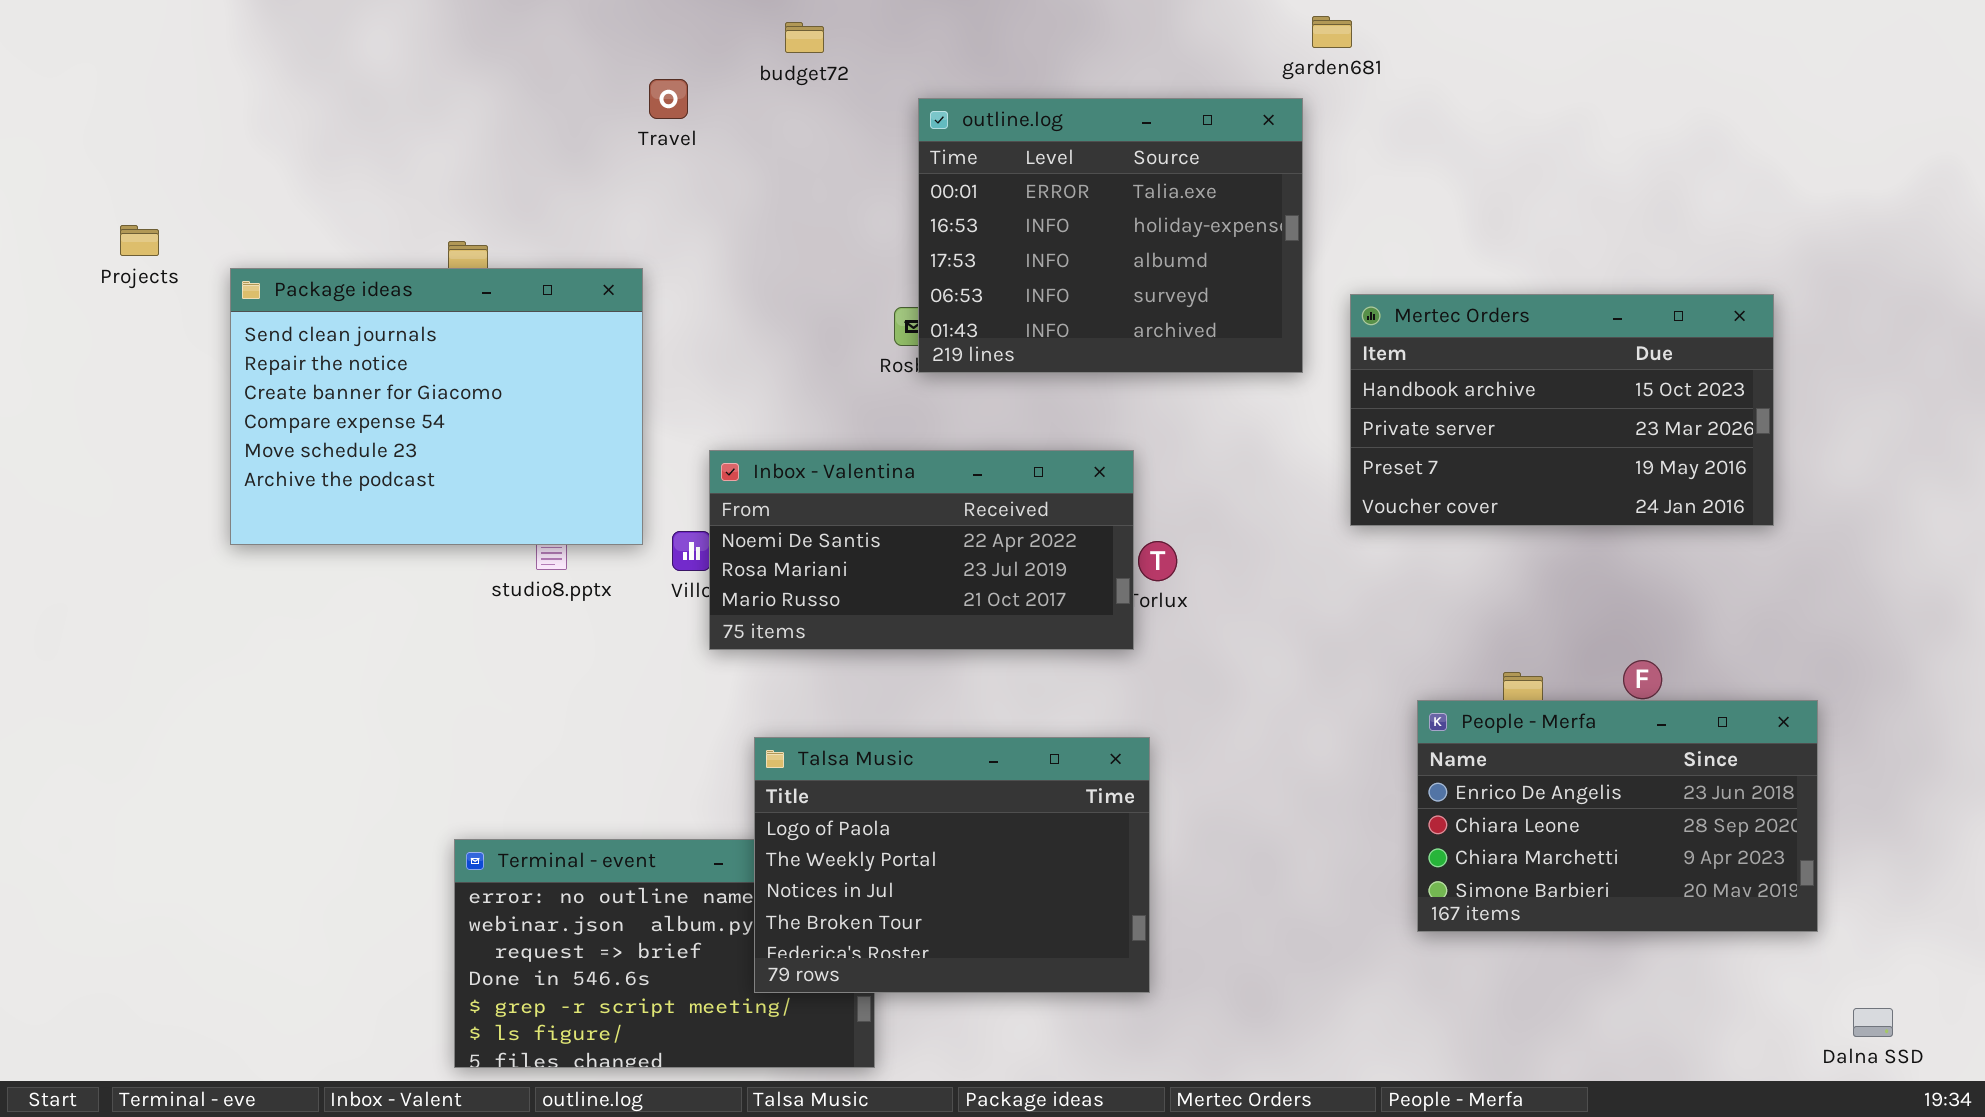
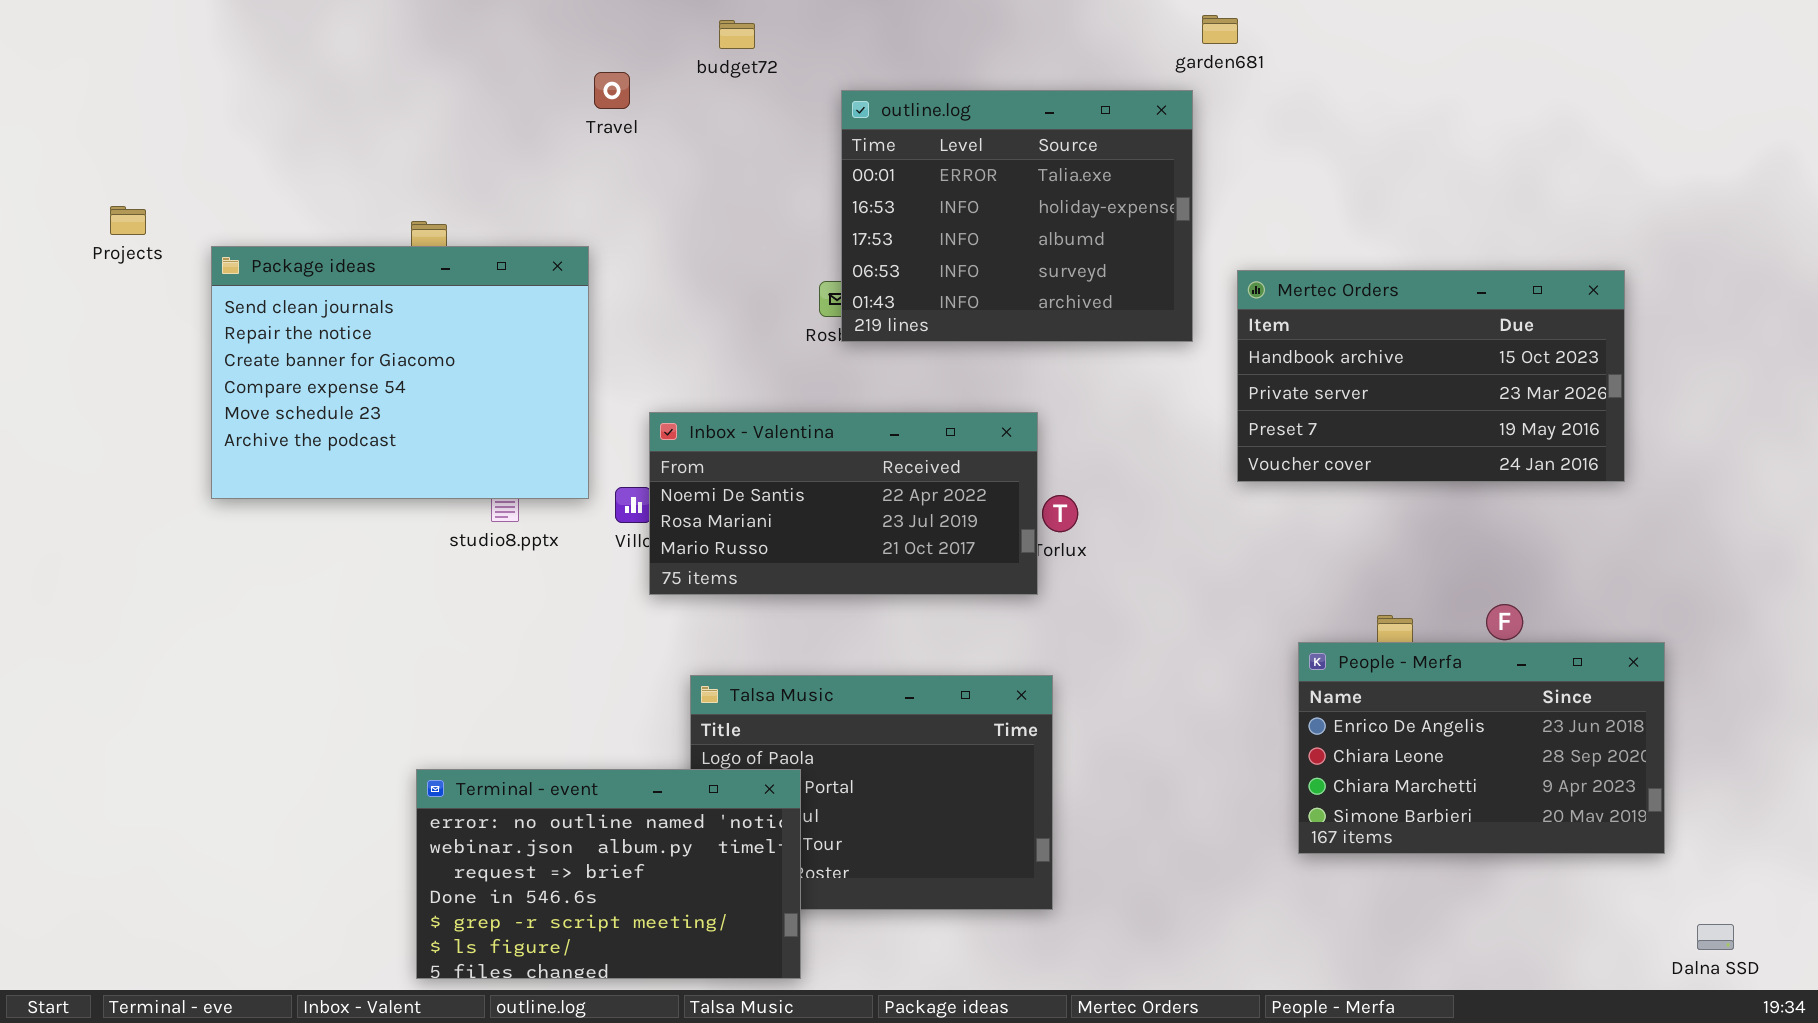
Terminal - event: [454,839,875,1068] -> [416,769,801,979], raised

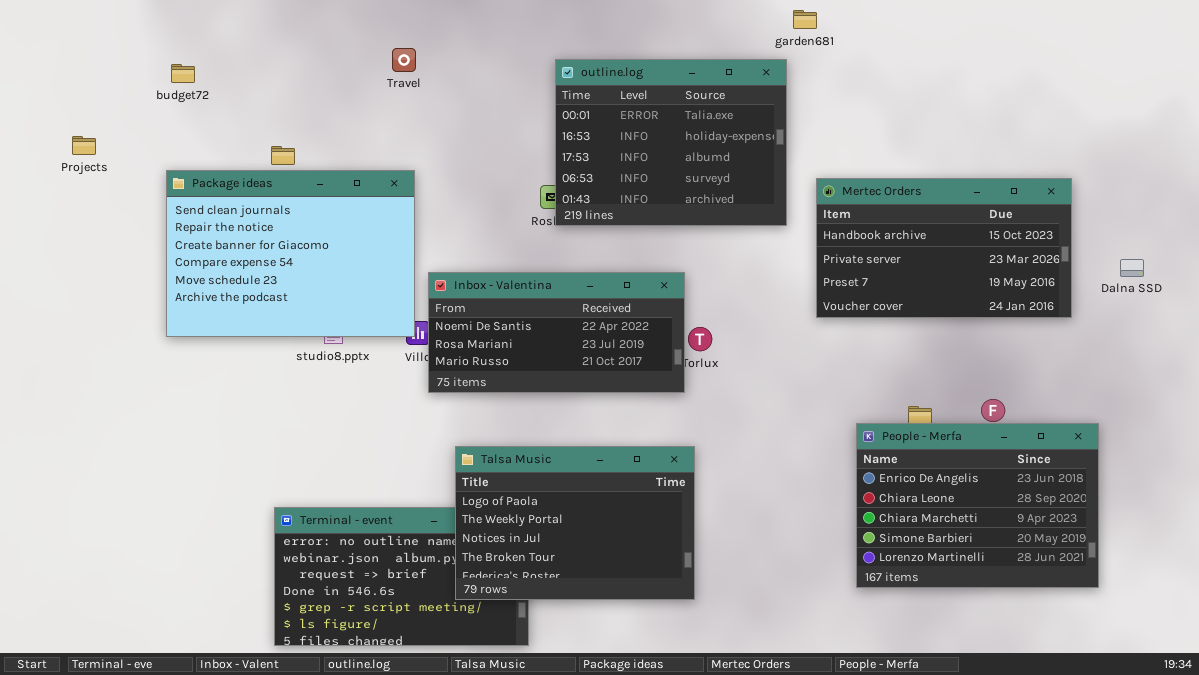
budget72: [719,20,755,49] -> [171,64,195,83], moved
Package ideas: [211,246,589,499] -> [166,170,415,337], moved
People - Merfa: [1298,642,1665,854] -> [856,423,1099,588], resized
Talsa Music: [690,675,1053,910] -> [455,446,695,600], raised
Dalna SSD: [1697,924,1734,950] -> [1120,259,1144,277], moved

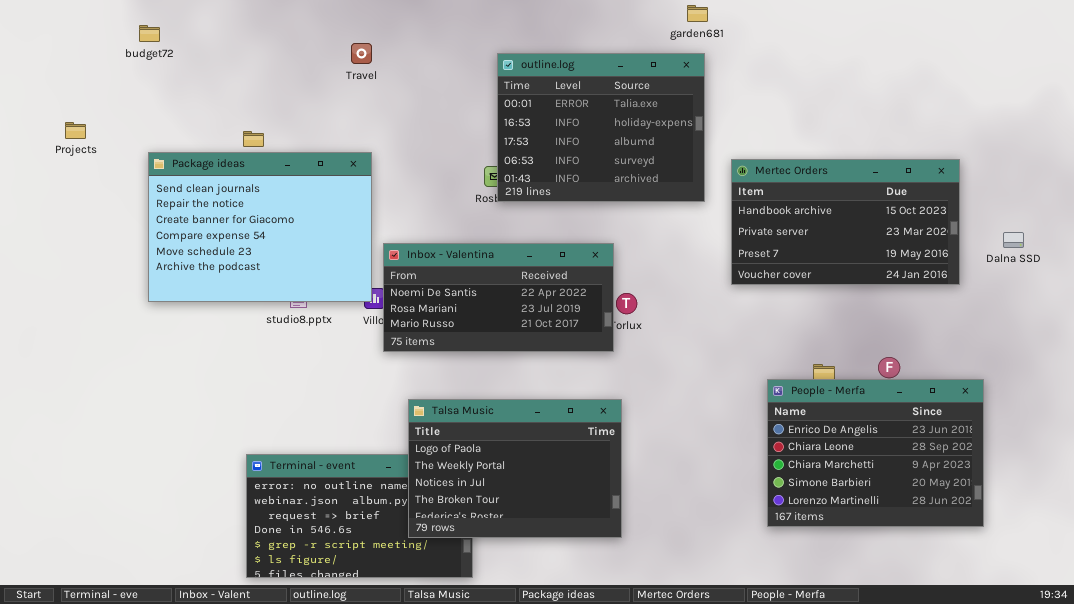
garden681: [793,10,817,29] -> [687,5,708,22], moved
budget72: [171,64,195,83] -> [139,25,160,42], moved

